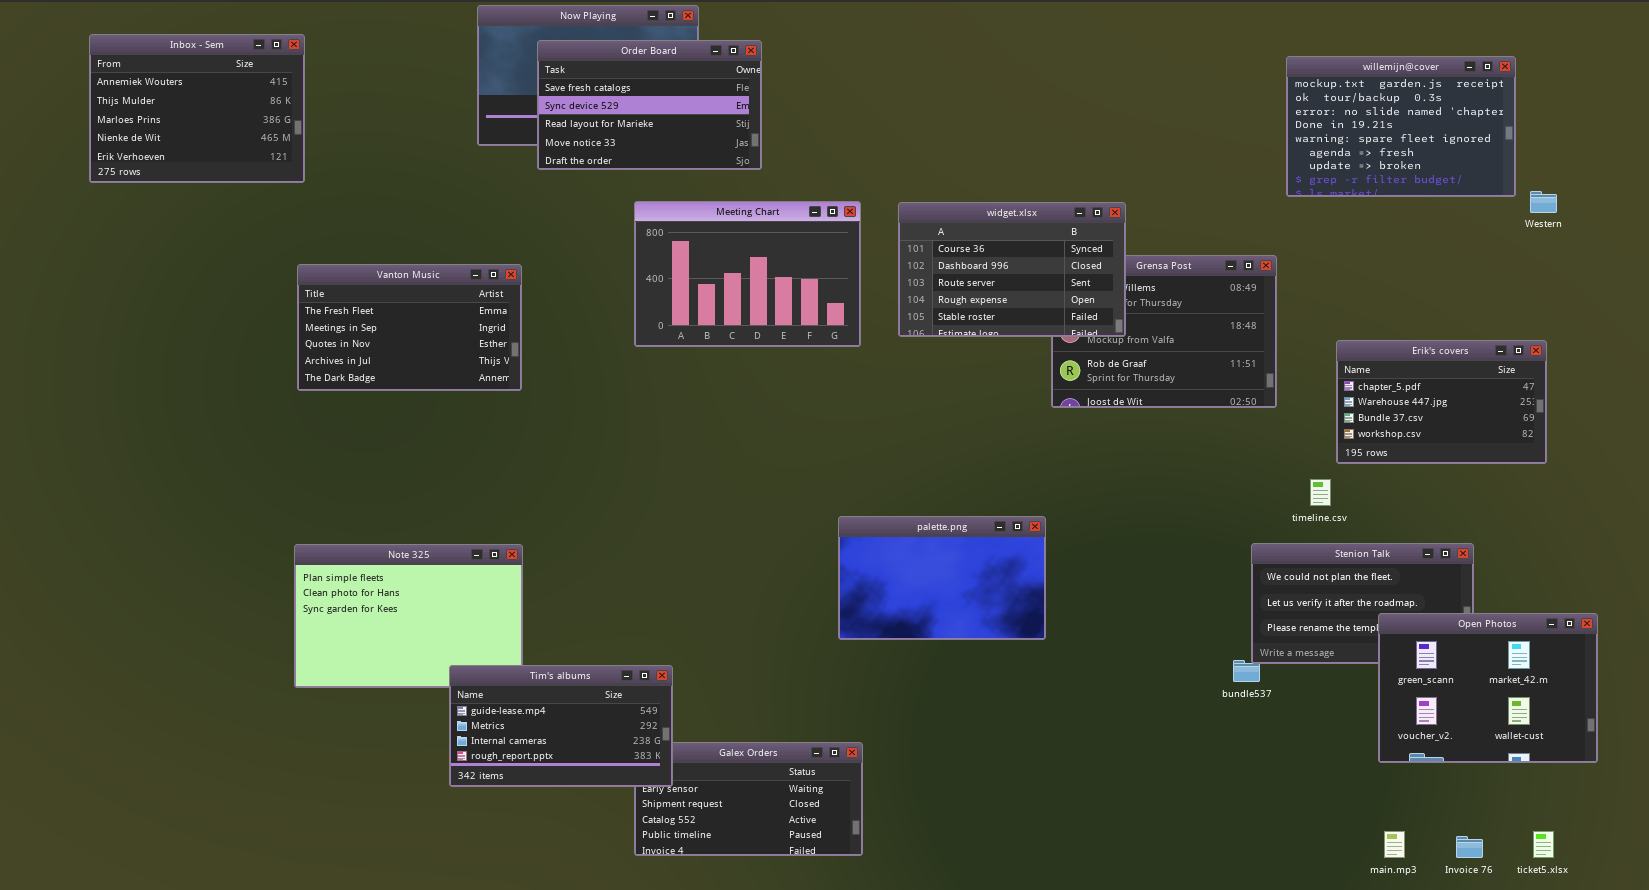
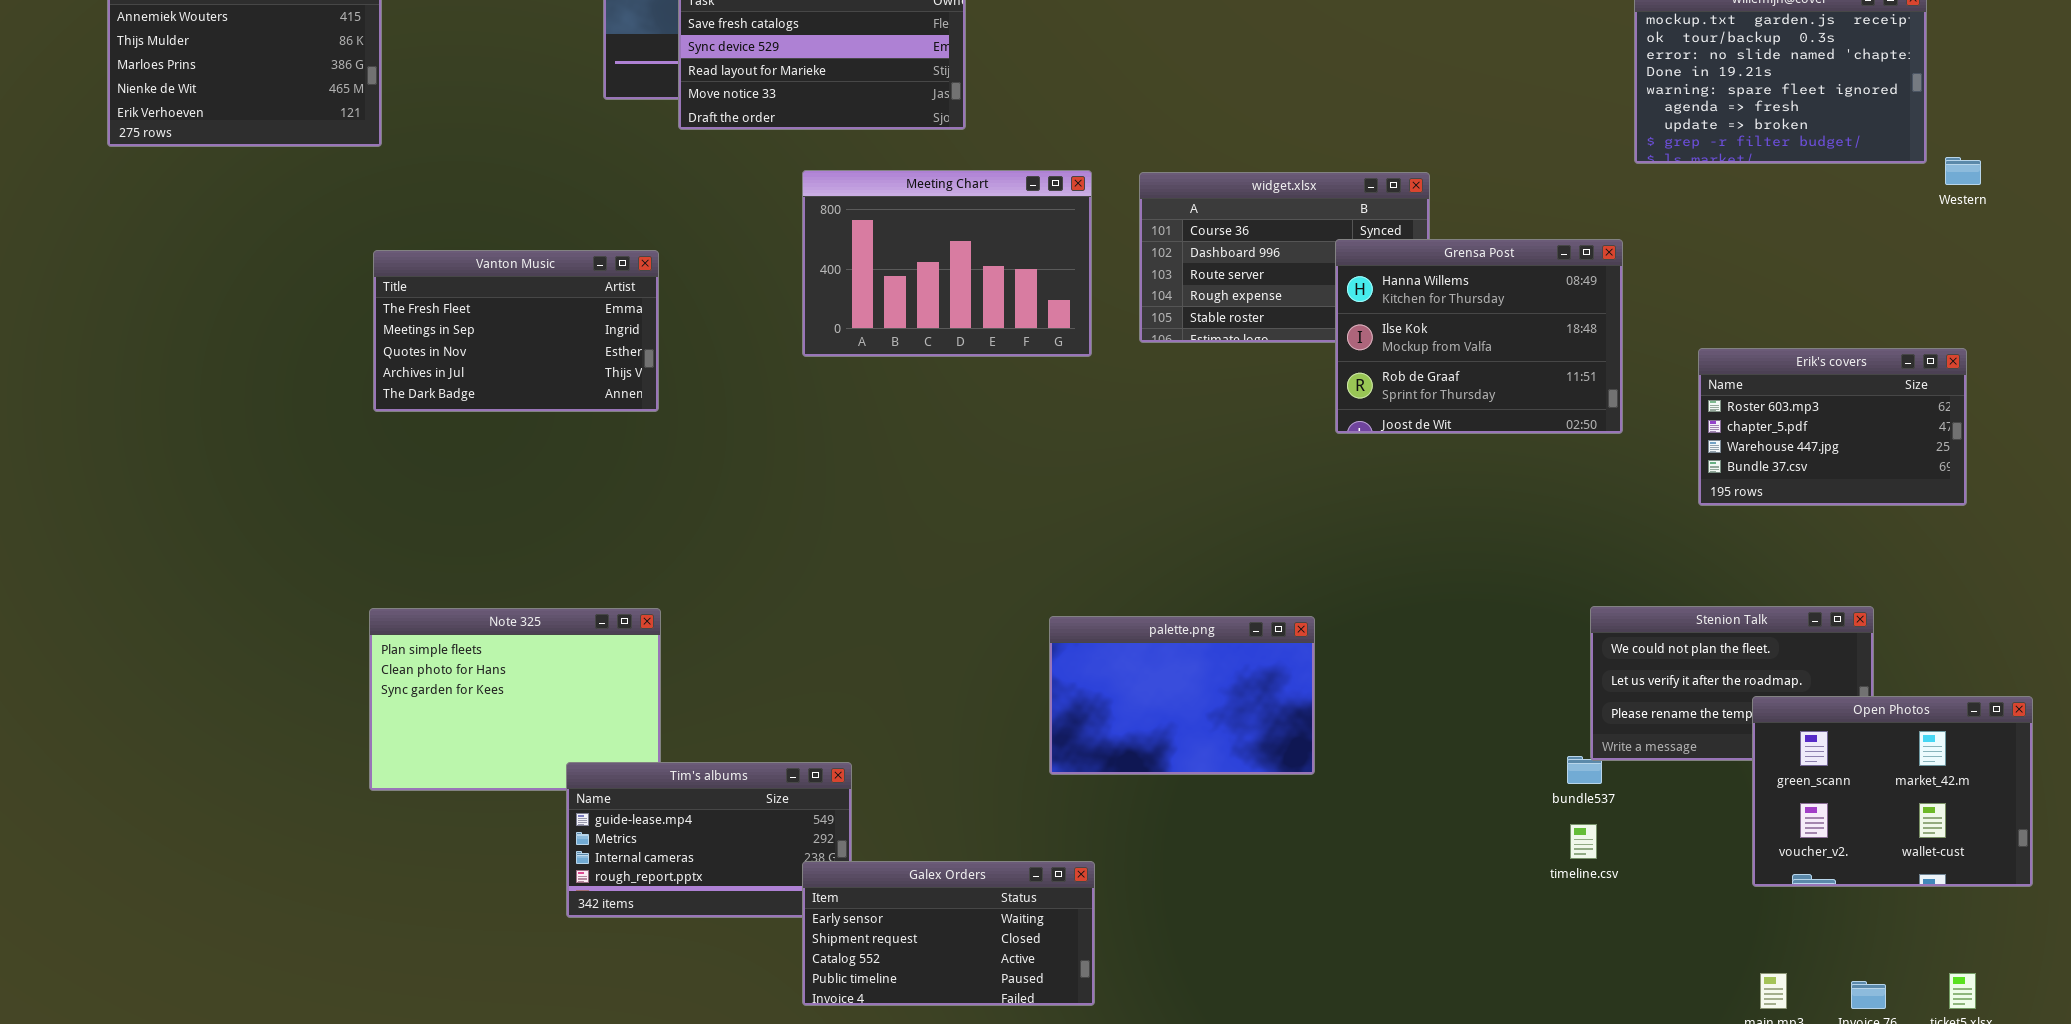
Grensa Post: [1051,255,1277,408] -> [1335,239,1623,434], raised
Erik's covers: [1336,340,1547,464] -> [1698,348,1967,506], scrolled up 1 row
timeline.csv: [1310,479,1331,506] -> [1570,824,1597,859], moved
palette.png: [838,516,1046,640] -> [1049,616,1315,775], moved
Galex Orders: [634,742,863,856] -> [802,861,1095,1006], raised

